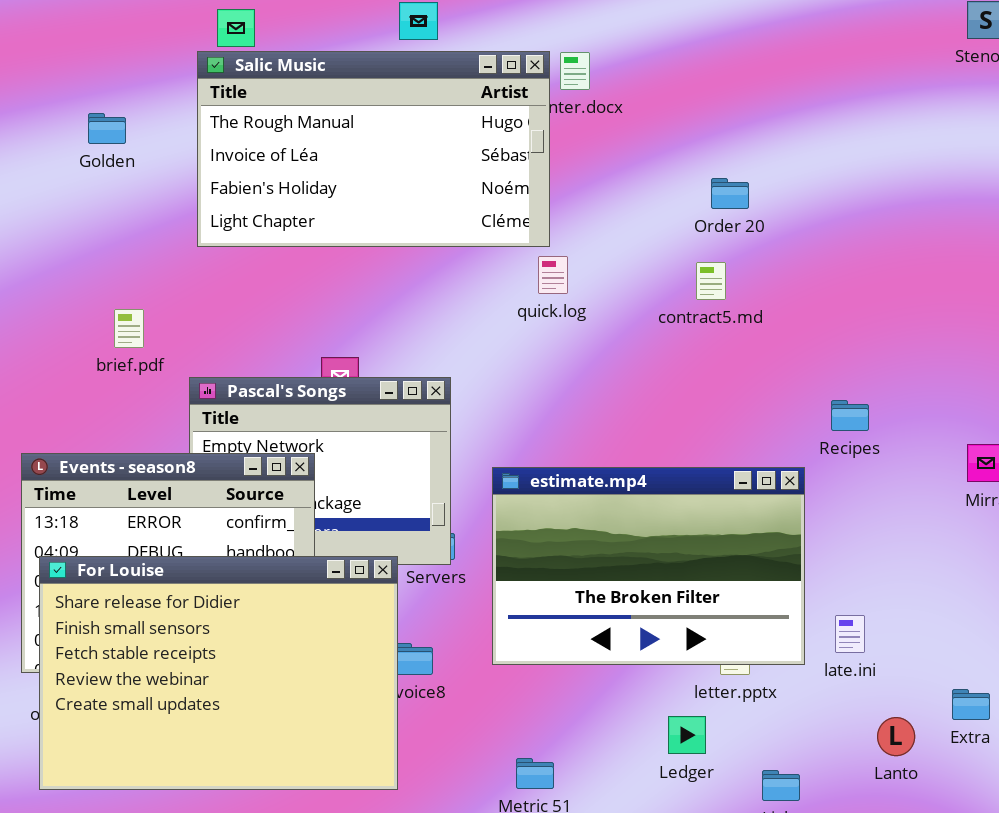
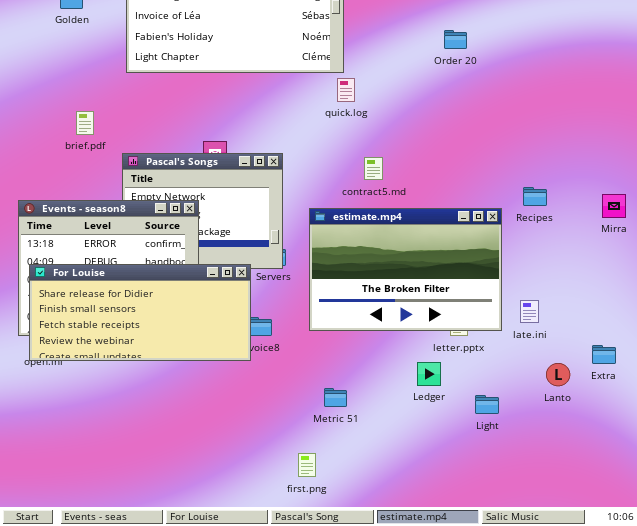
contract5.md: [696,262,726,300] -> [364,157,383,180], moved
Recipes: [831,400,869,431] -> [523,187,547,206], moved
For Louise: [39,556,398,790] -> [29,264,251,361], resized

